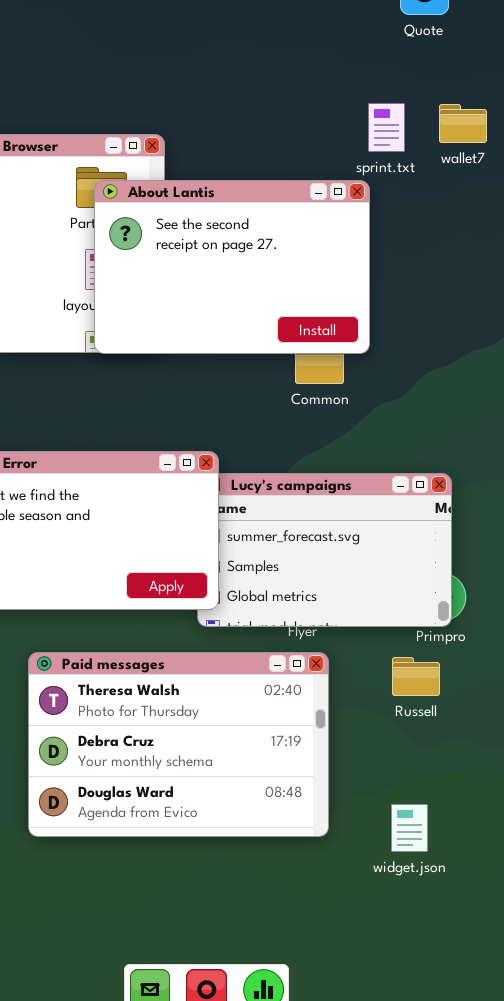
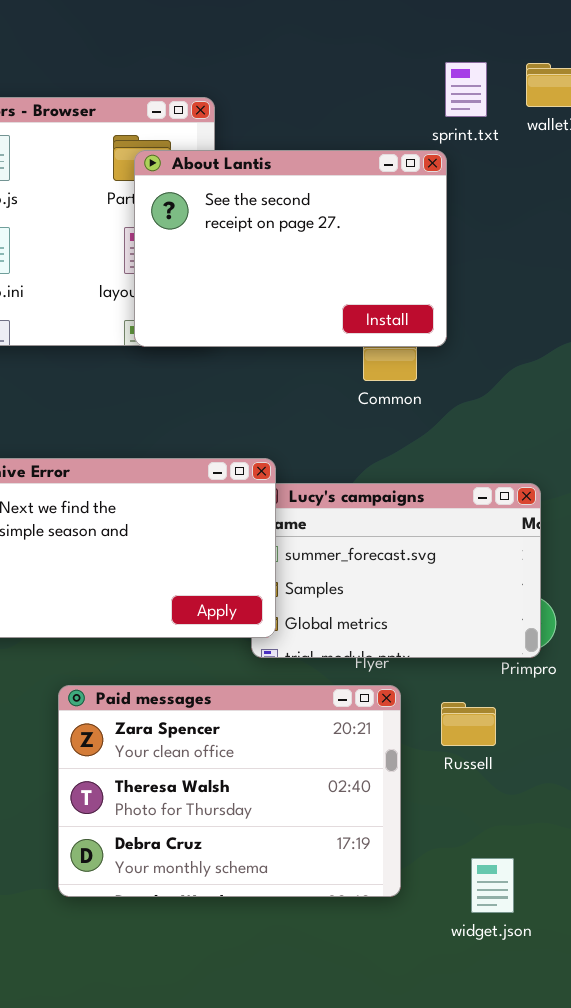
Paid messages: [28,652,329,837] -> [58,685,401,897], scrolled up 1 row
Russell: [392,657,440,696] -> [441,702,496,746], moved

